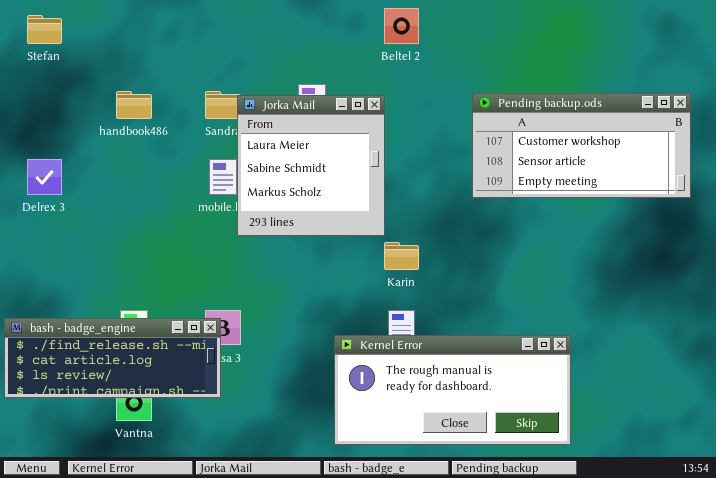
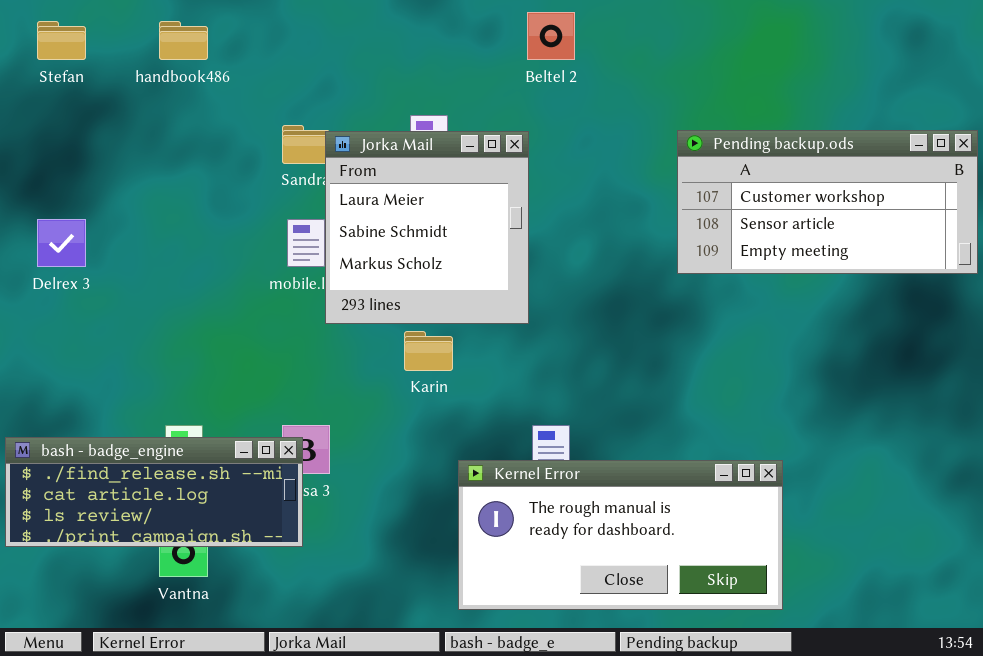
handbook486: [116,91,152,119] -> [159,21,208,60], moved
Pending backup.ods: [472,93,691,198] -> [677,130,978,274], moved
Karin: [384,242,419,270] -> [404,331,453,371], moved

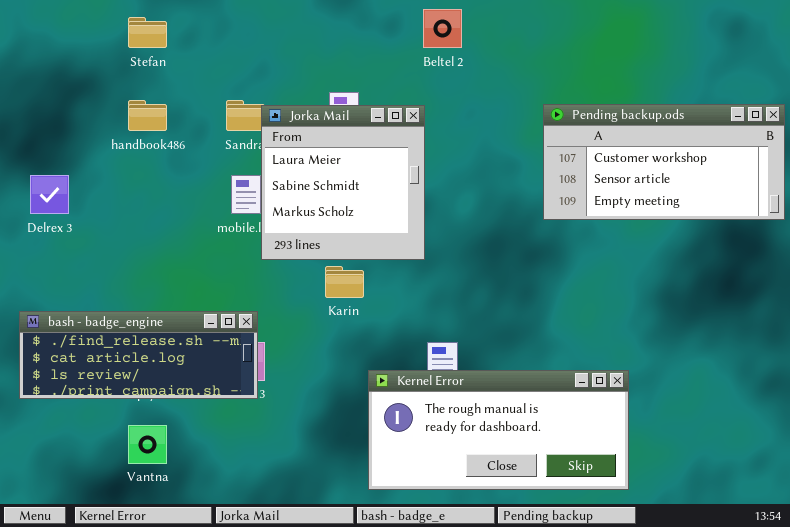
Stefan: [37,21,86,60] -> [128,17,167,48], moved
handbook486: [159,21,208,60] -> [128,100,167,131], moved
bash - badge_engine: [5,437,303,547] -> [19,311,258,399], moved

